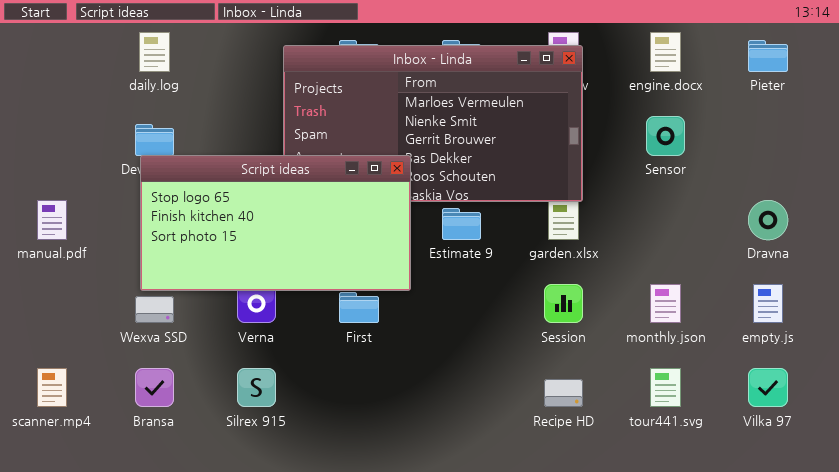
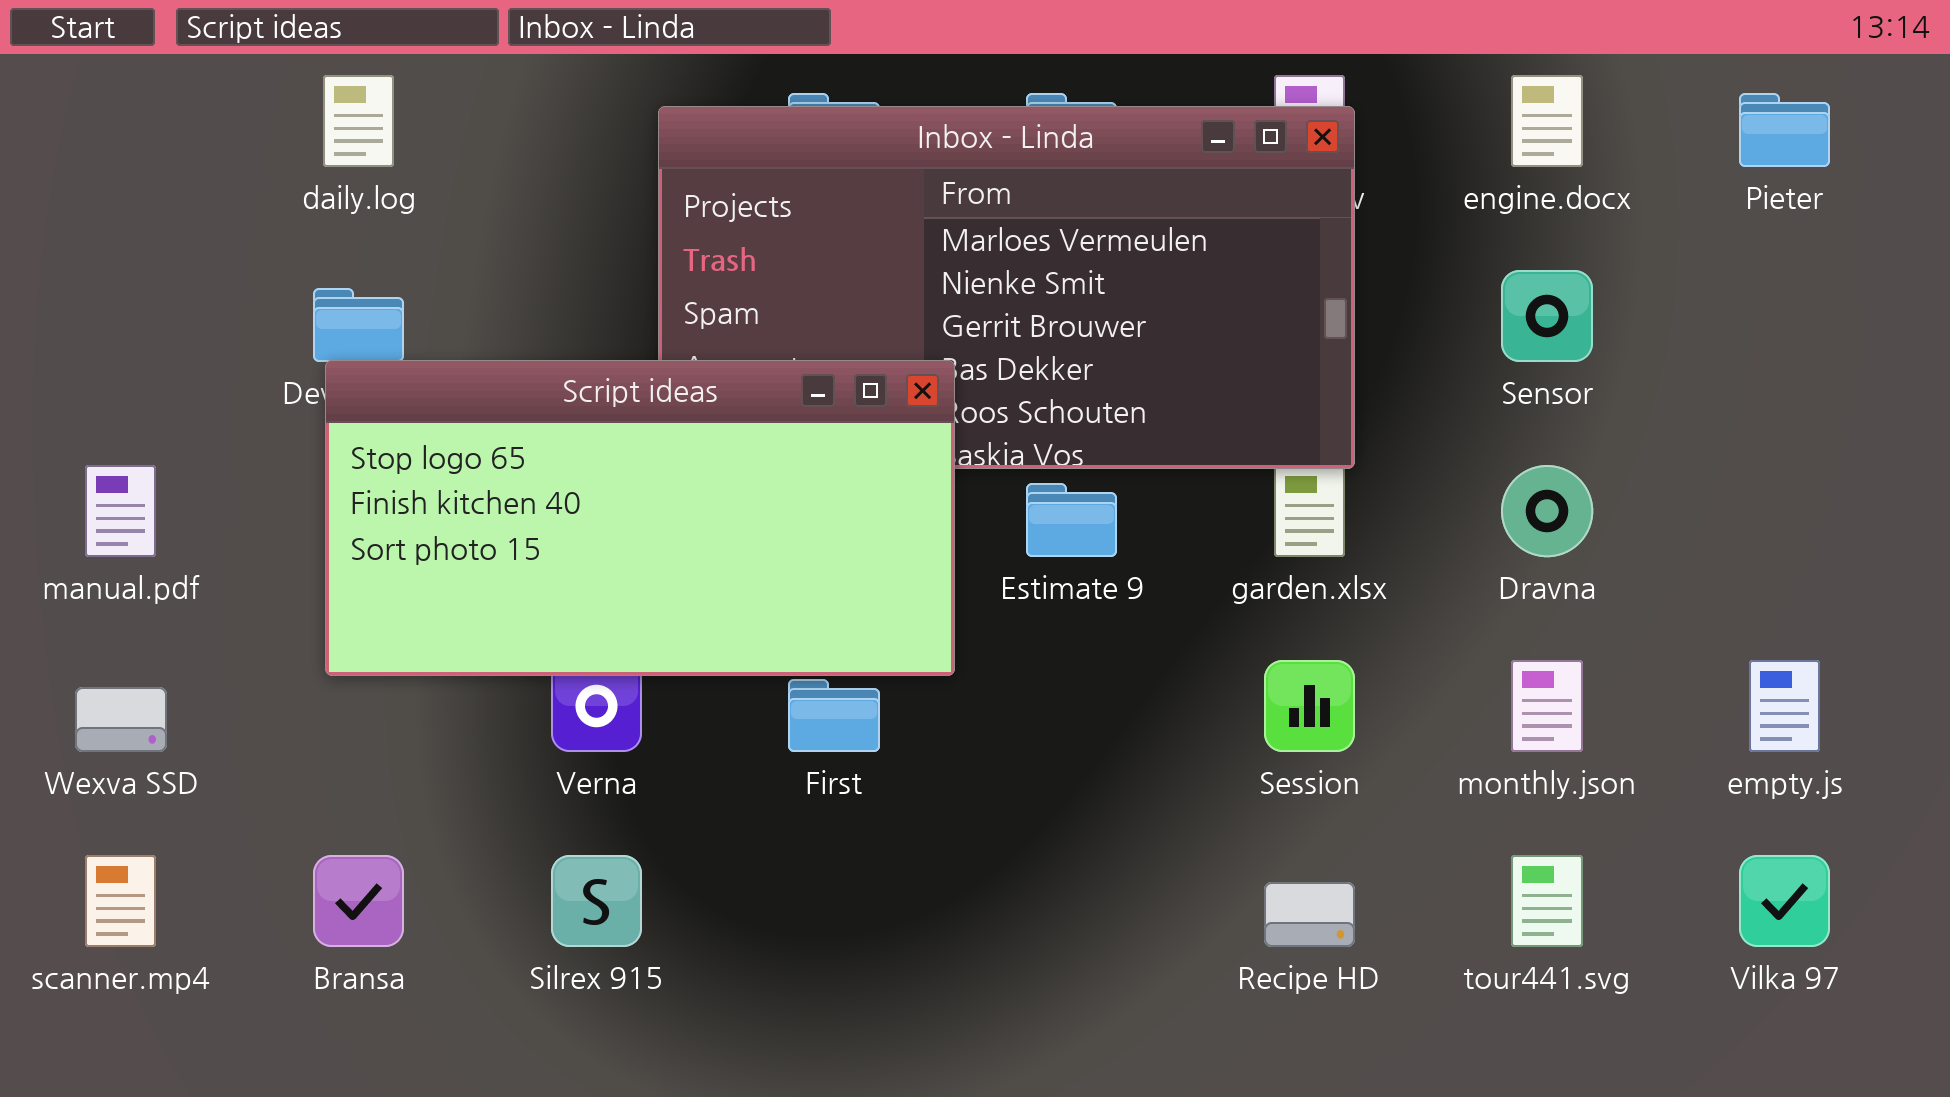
Dravna: [748,200,788,240] -> [1501,465,1593,557], moved
Wexva SSD: [135,296,174,323] -> [75,687,167,752], moved

